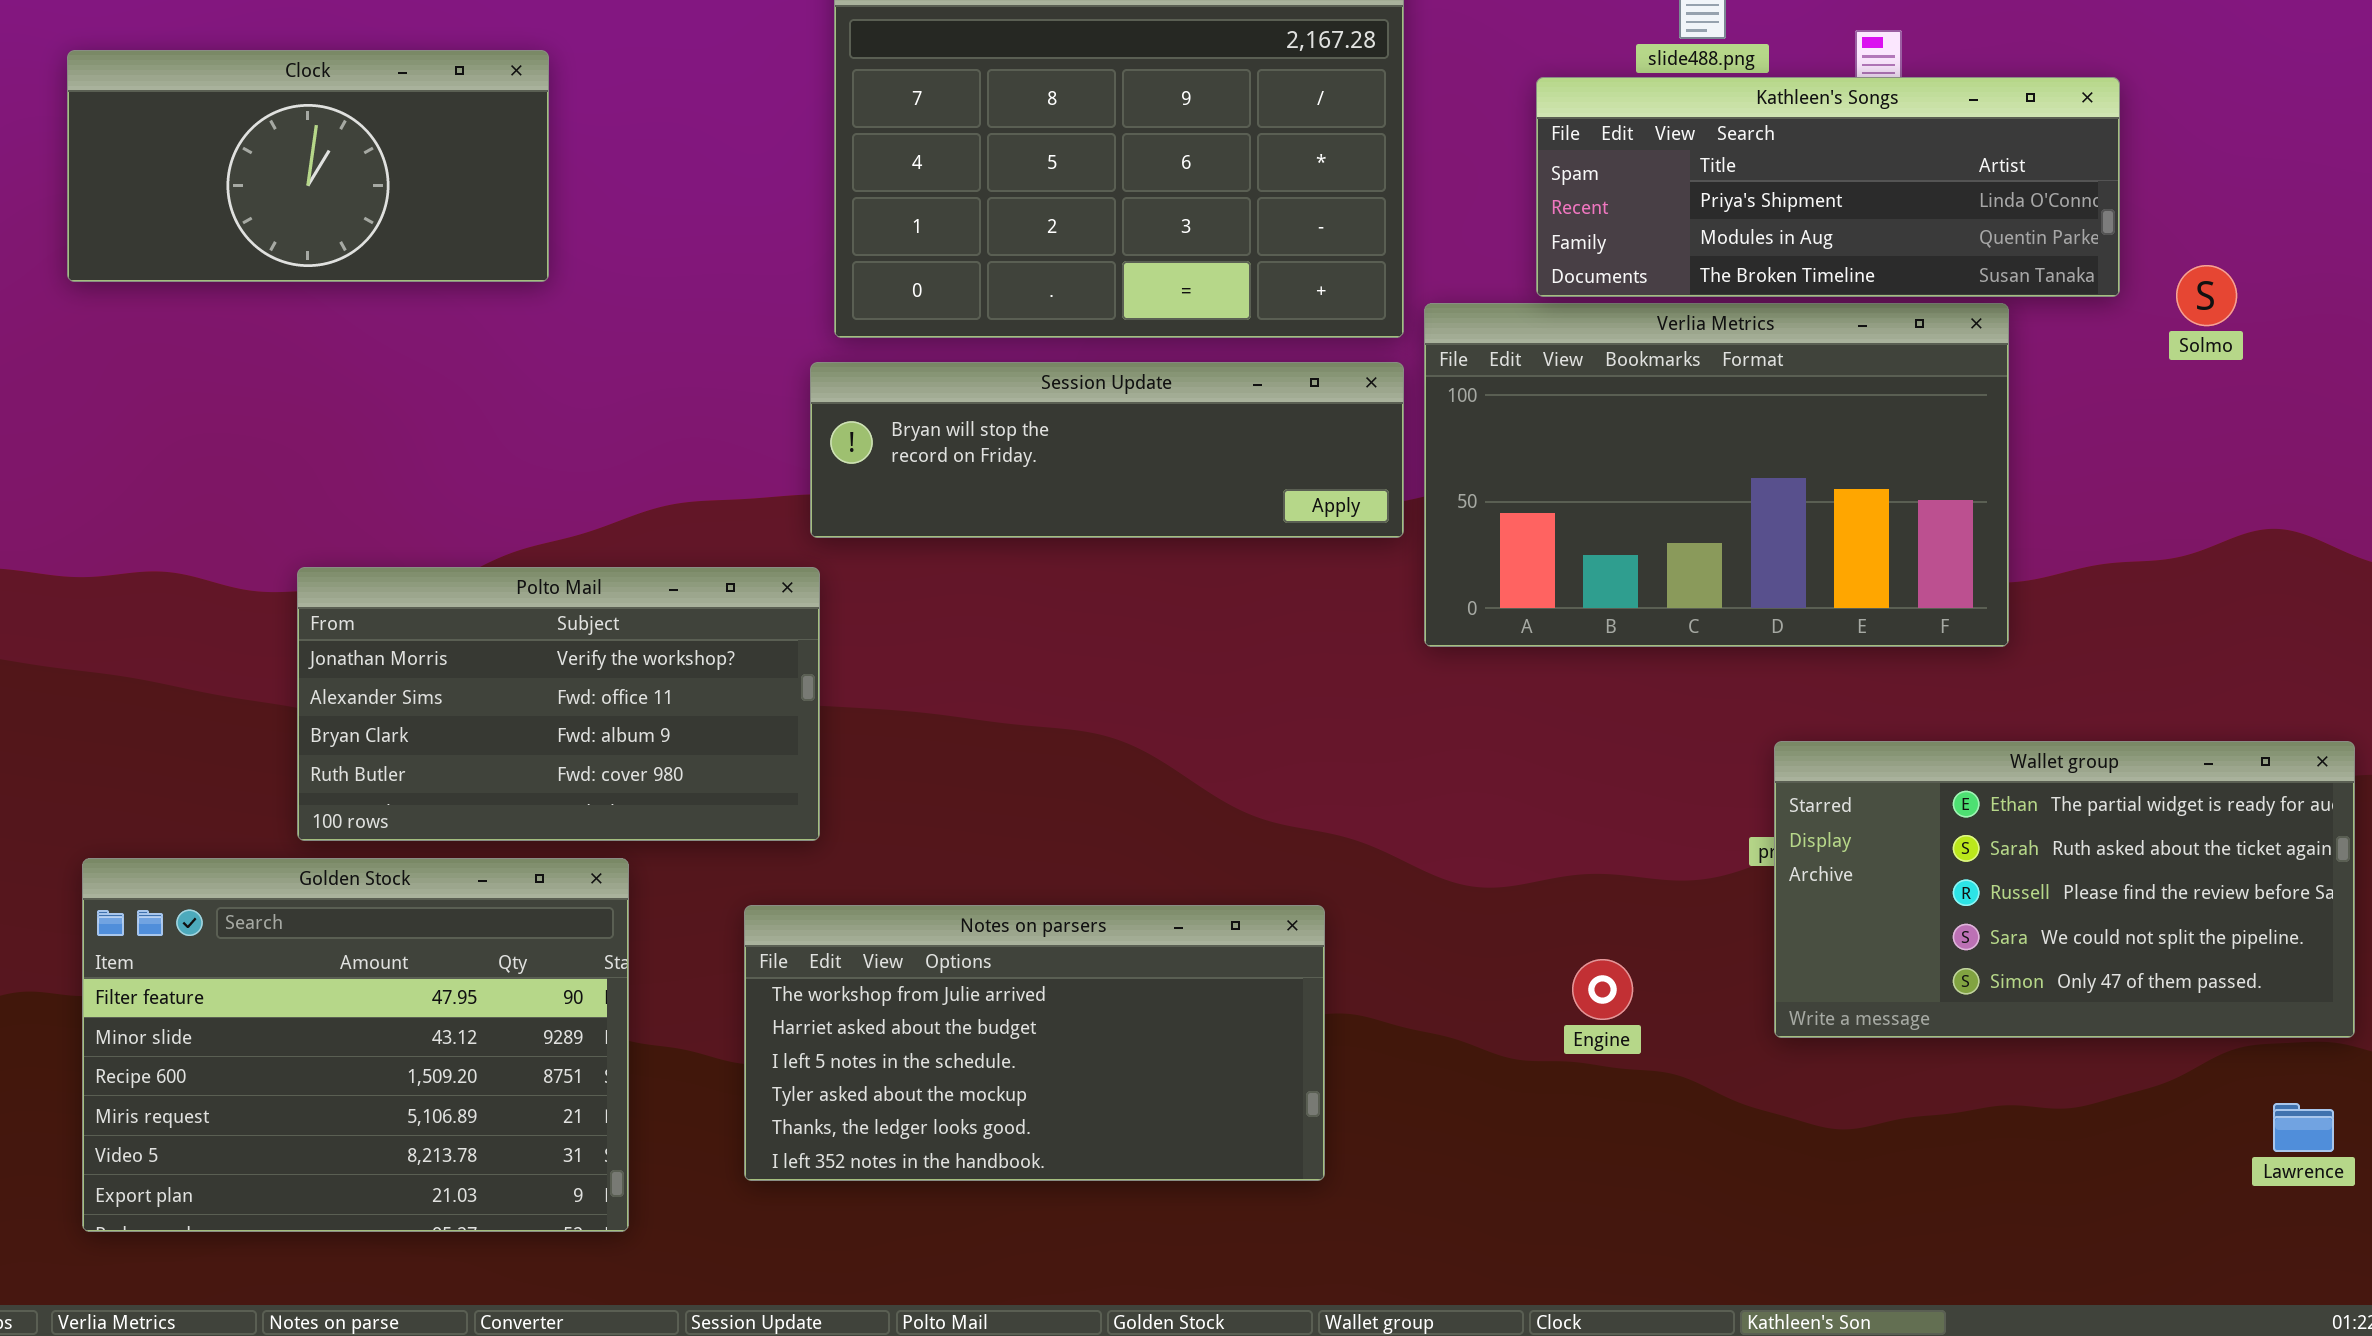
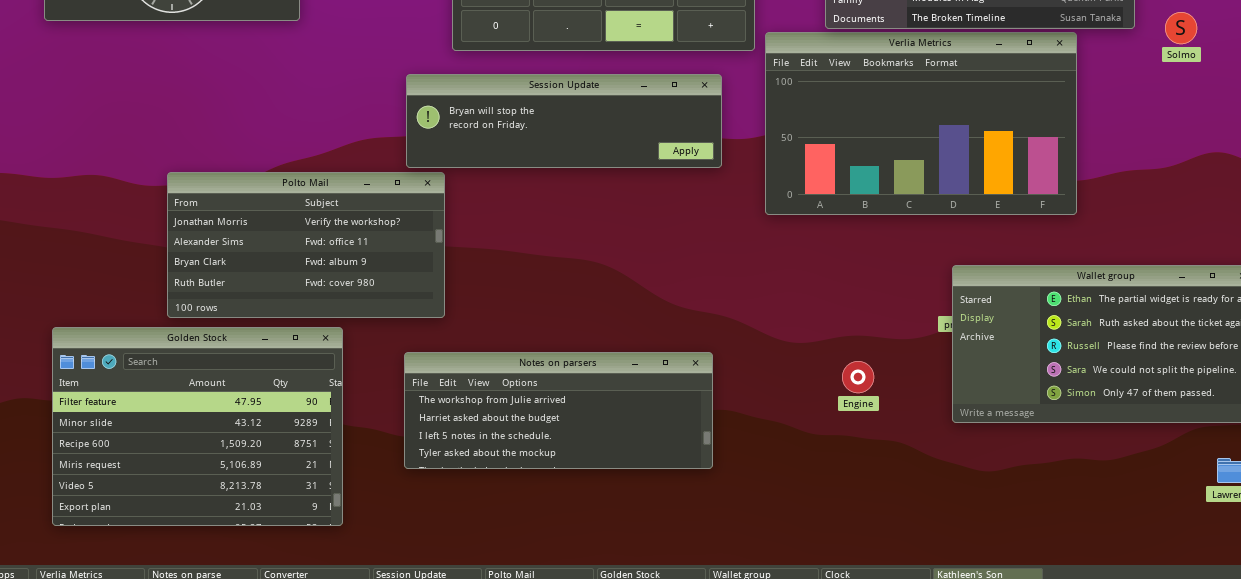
Session Update: [810,362,1404,538] -> [406,74,722,168], moved
Notes on parsers: [744,905,1325,1181] -> [404,352,713,469], resized
Engine: [1572,959,1633,1020] -> [842,361,874,393], moved

